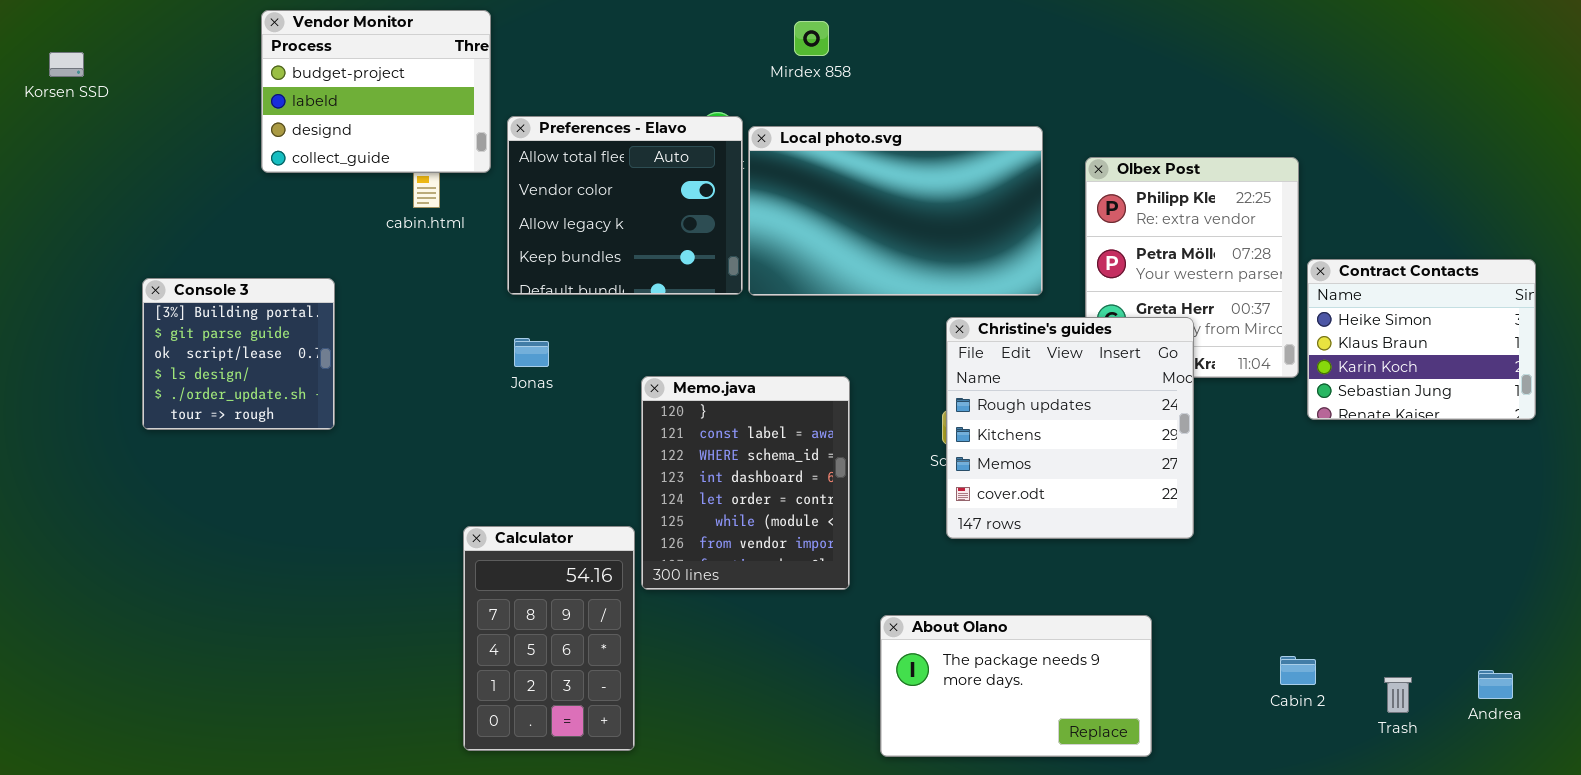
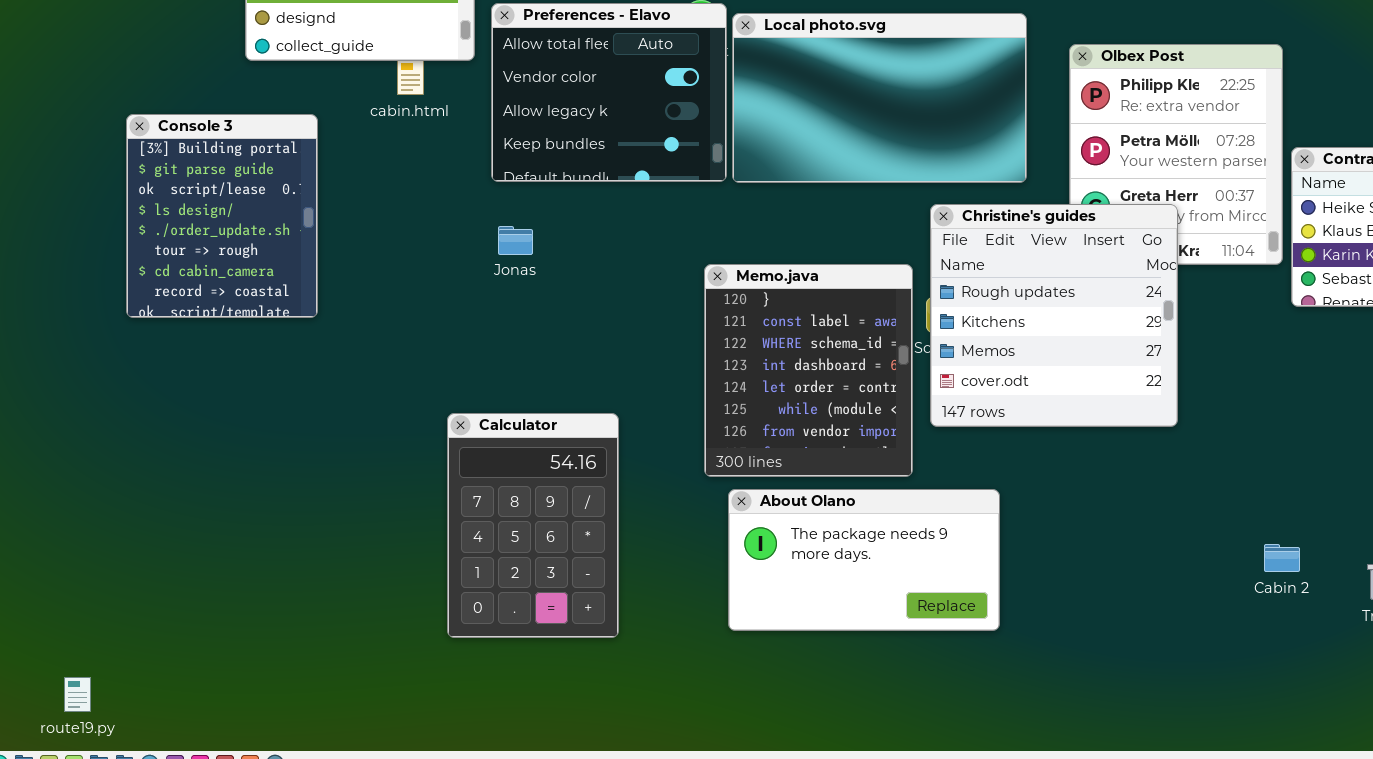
Console 3: [142,278,335,430] -> [126,114,318,318], resized
Memo.java: [641,376,850,590] -> [704,264,913,477], moved
About Olano: [880,615,1152,757] -> [728,489,1000,631], moved

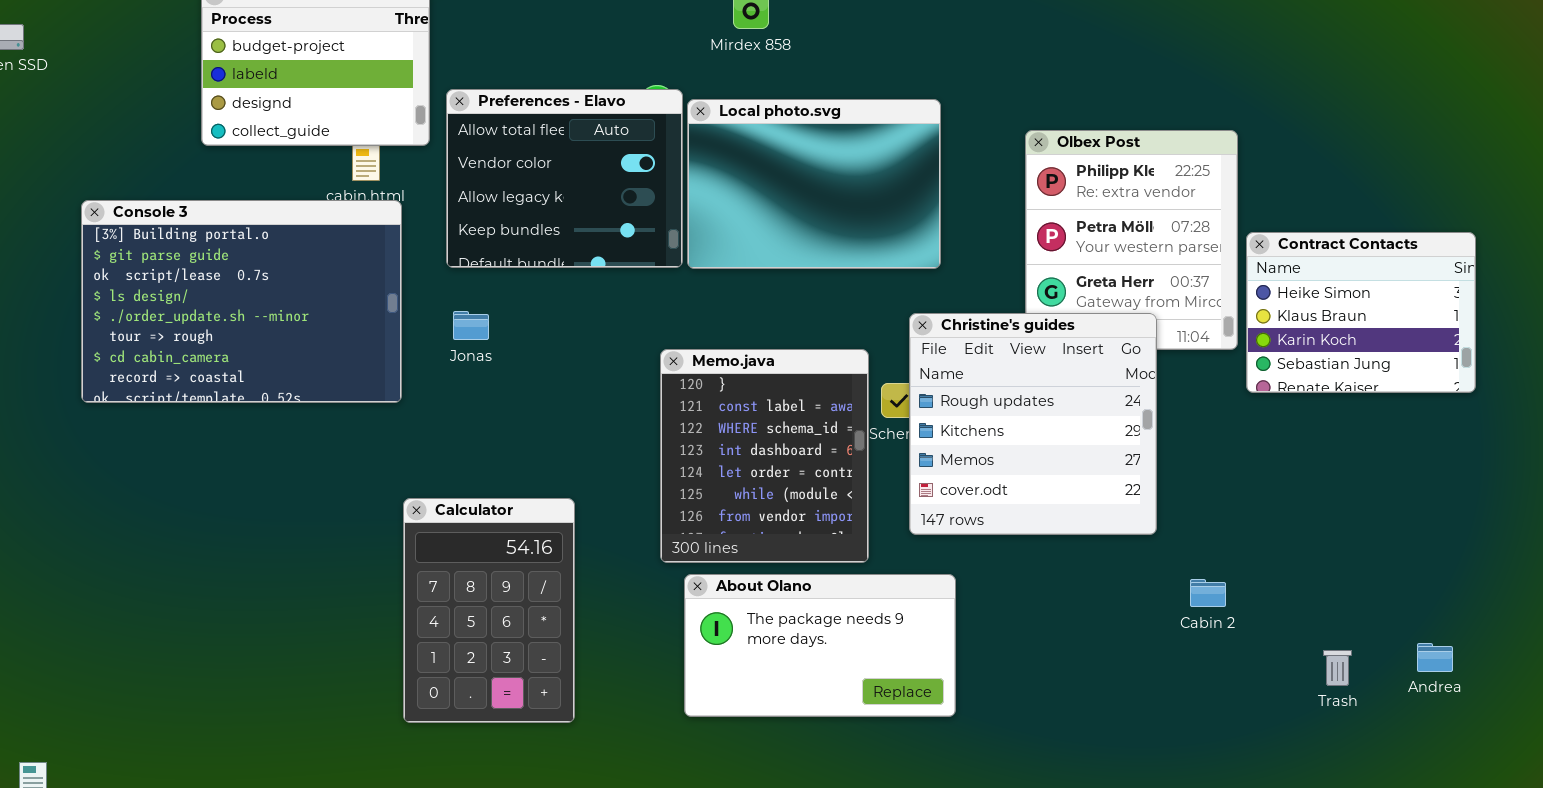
Local photo.svg: [732,13,1027,183] -> [687,99,941,269], resized
Console 3: [126,114,318,318] -> [81,200,402,403], resized
Christine's guides: [930,204,1178,427] -> [909,313,1157,535], moved
Cabin 2: [1264,544,1300,572] -> [1190,579,1226,607], moved

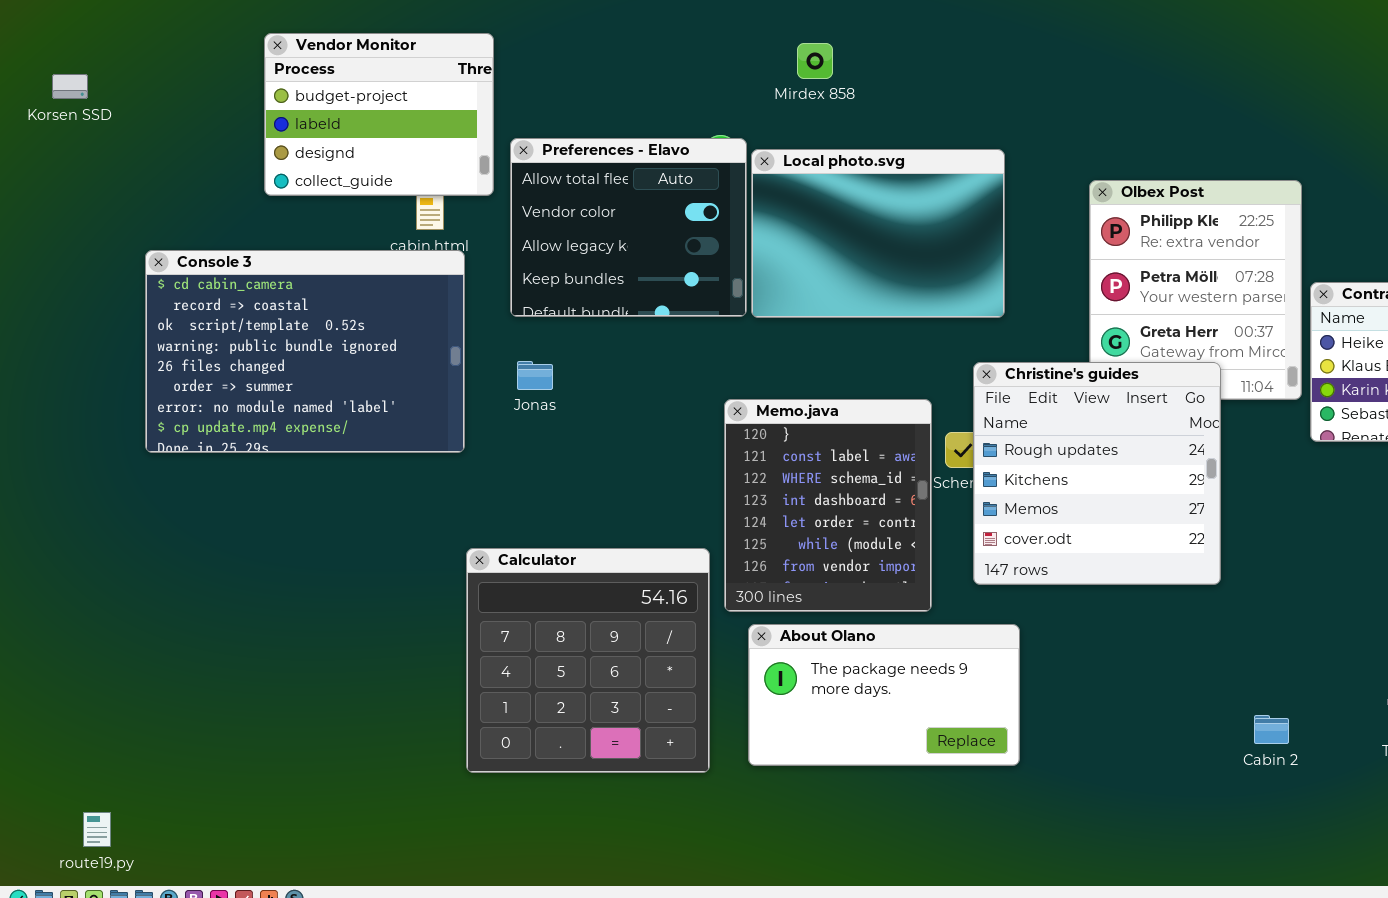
Console 3: [81,200,402,403] -> [145,250,465,453], scrolled down 6 rows
Calculator: [403,498,575,723] -> [466,548,710,773], resized
Cabin 2: [1190,579,1226,607] -> [1254,715,1289,744], moved

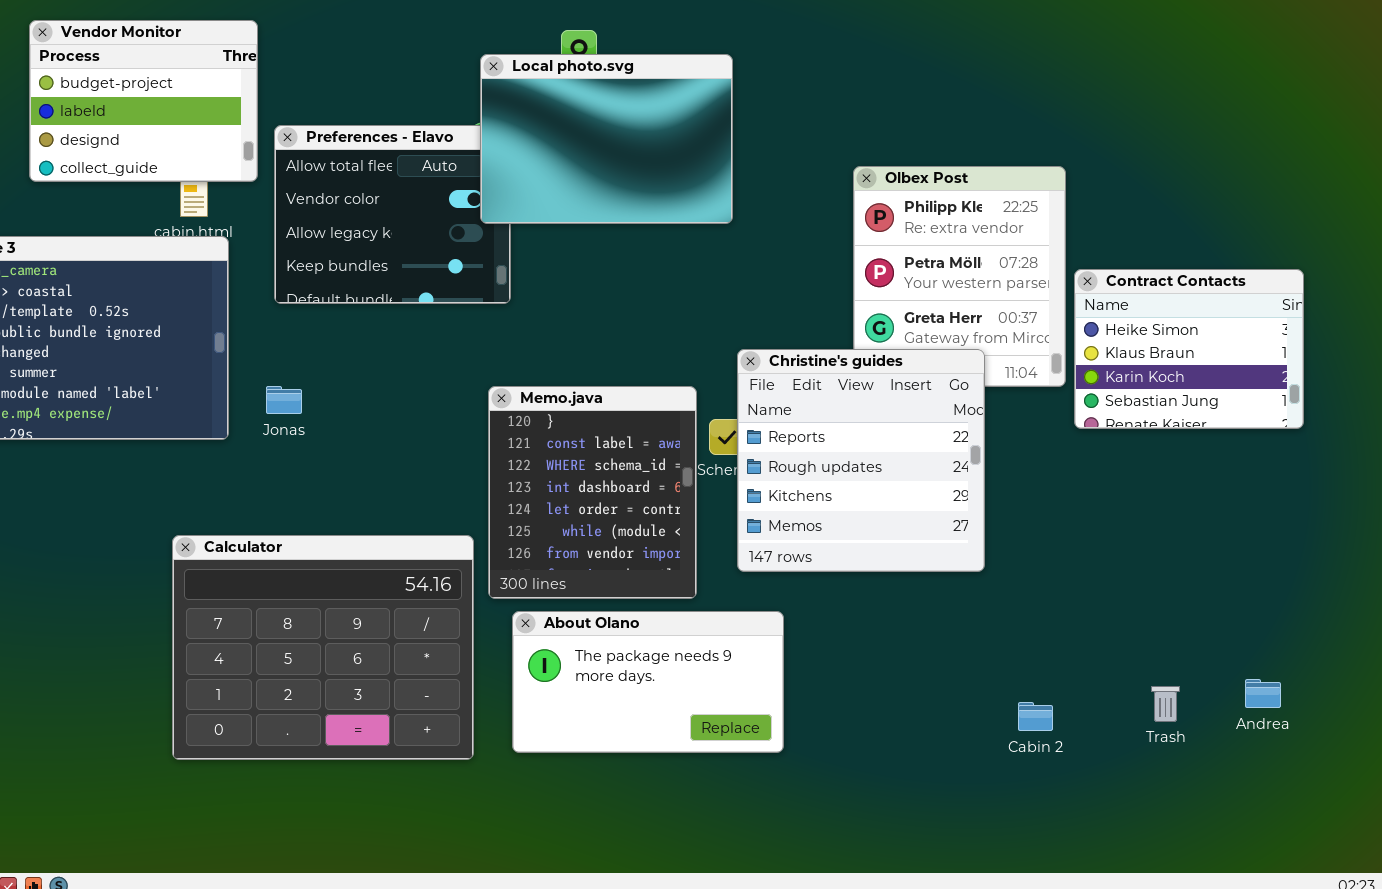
Local photo.svg: [751,149,1005,318] -> [480,54,733,224], moved
Jonas: [517,361,553,390] -> [266,386,302,414], moved
Christine's guides: [973,362,1221,585] -> [737,349,985,572], scrolled up 1 row
Calculator: [466,548,710,773] -> [172,535,474,760], resized

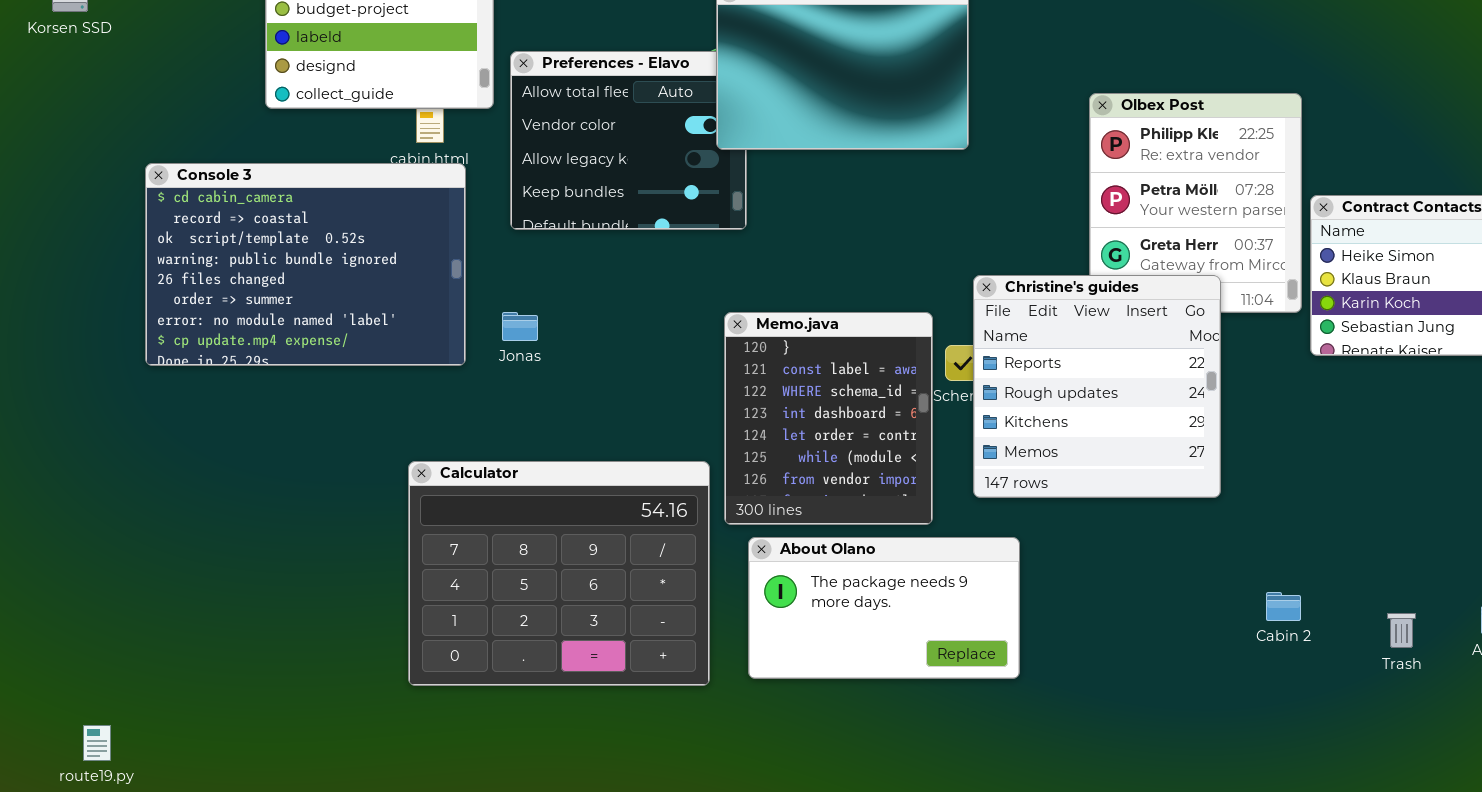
Cabin 2: [1018,702,1053,731] -> [1266,592,1301,621], moved

